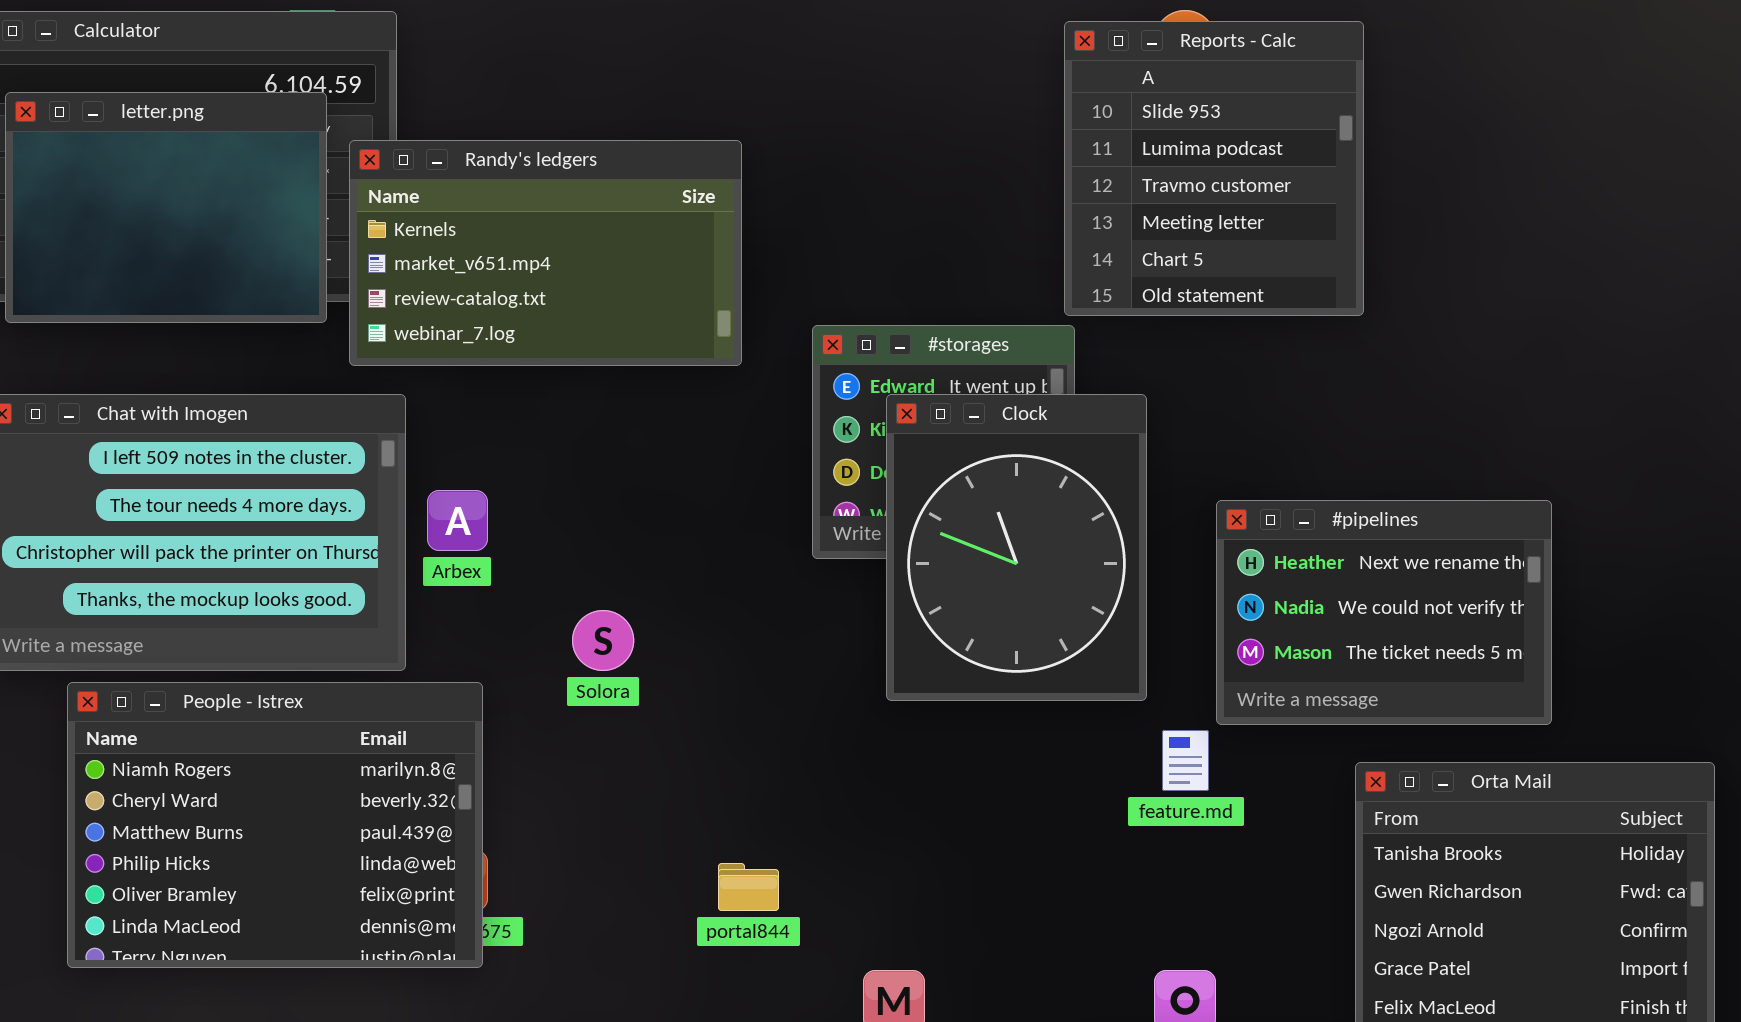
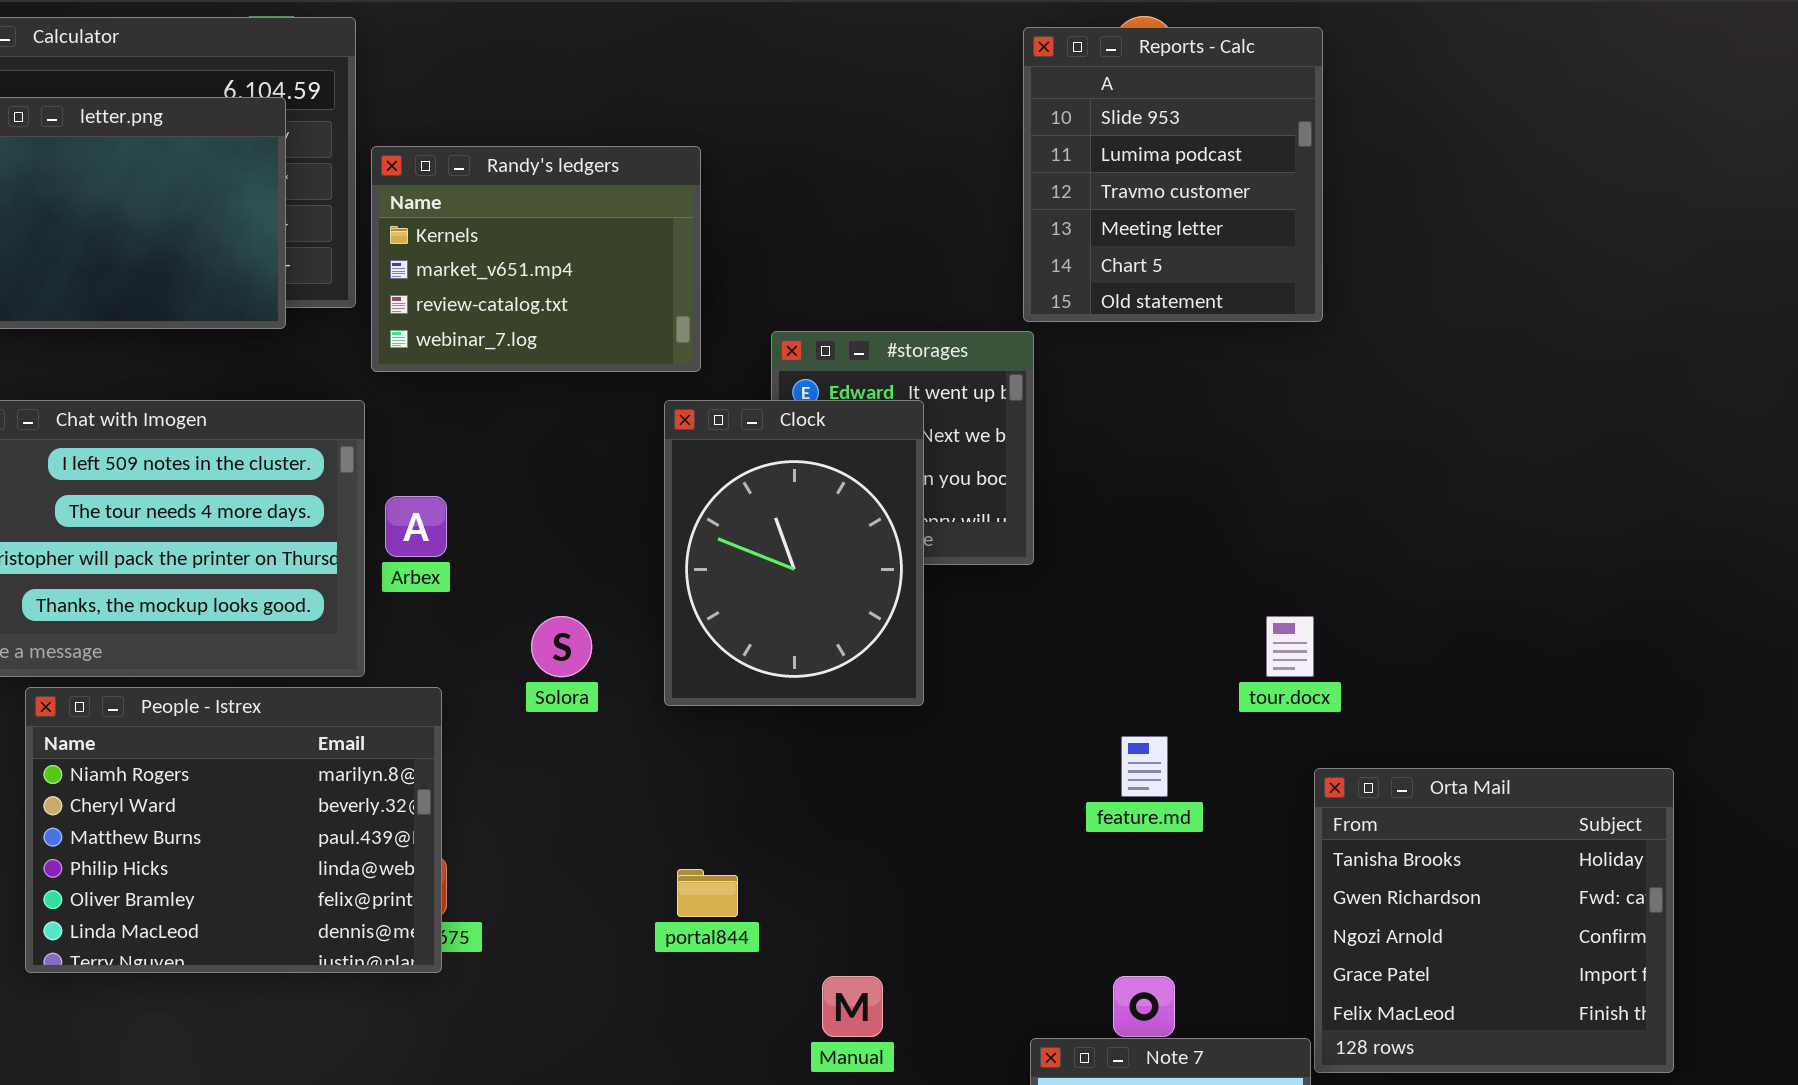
Randy's ledgers: [349,140,742,366] -> [371,146,701,372], resized
Clock: [886,394,1147,701] -> [664,400,924,706], moved
#pipelines: [1216,500,1552,725] -> none, closed

